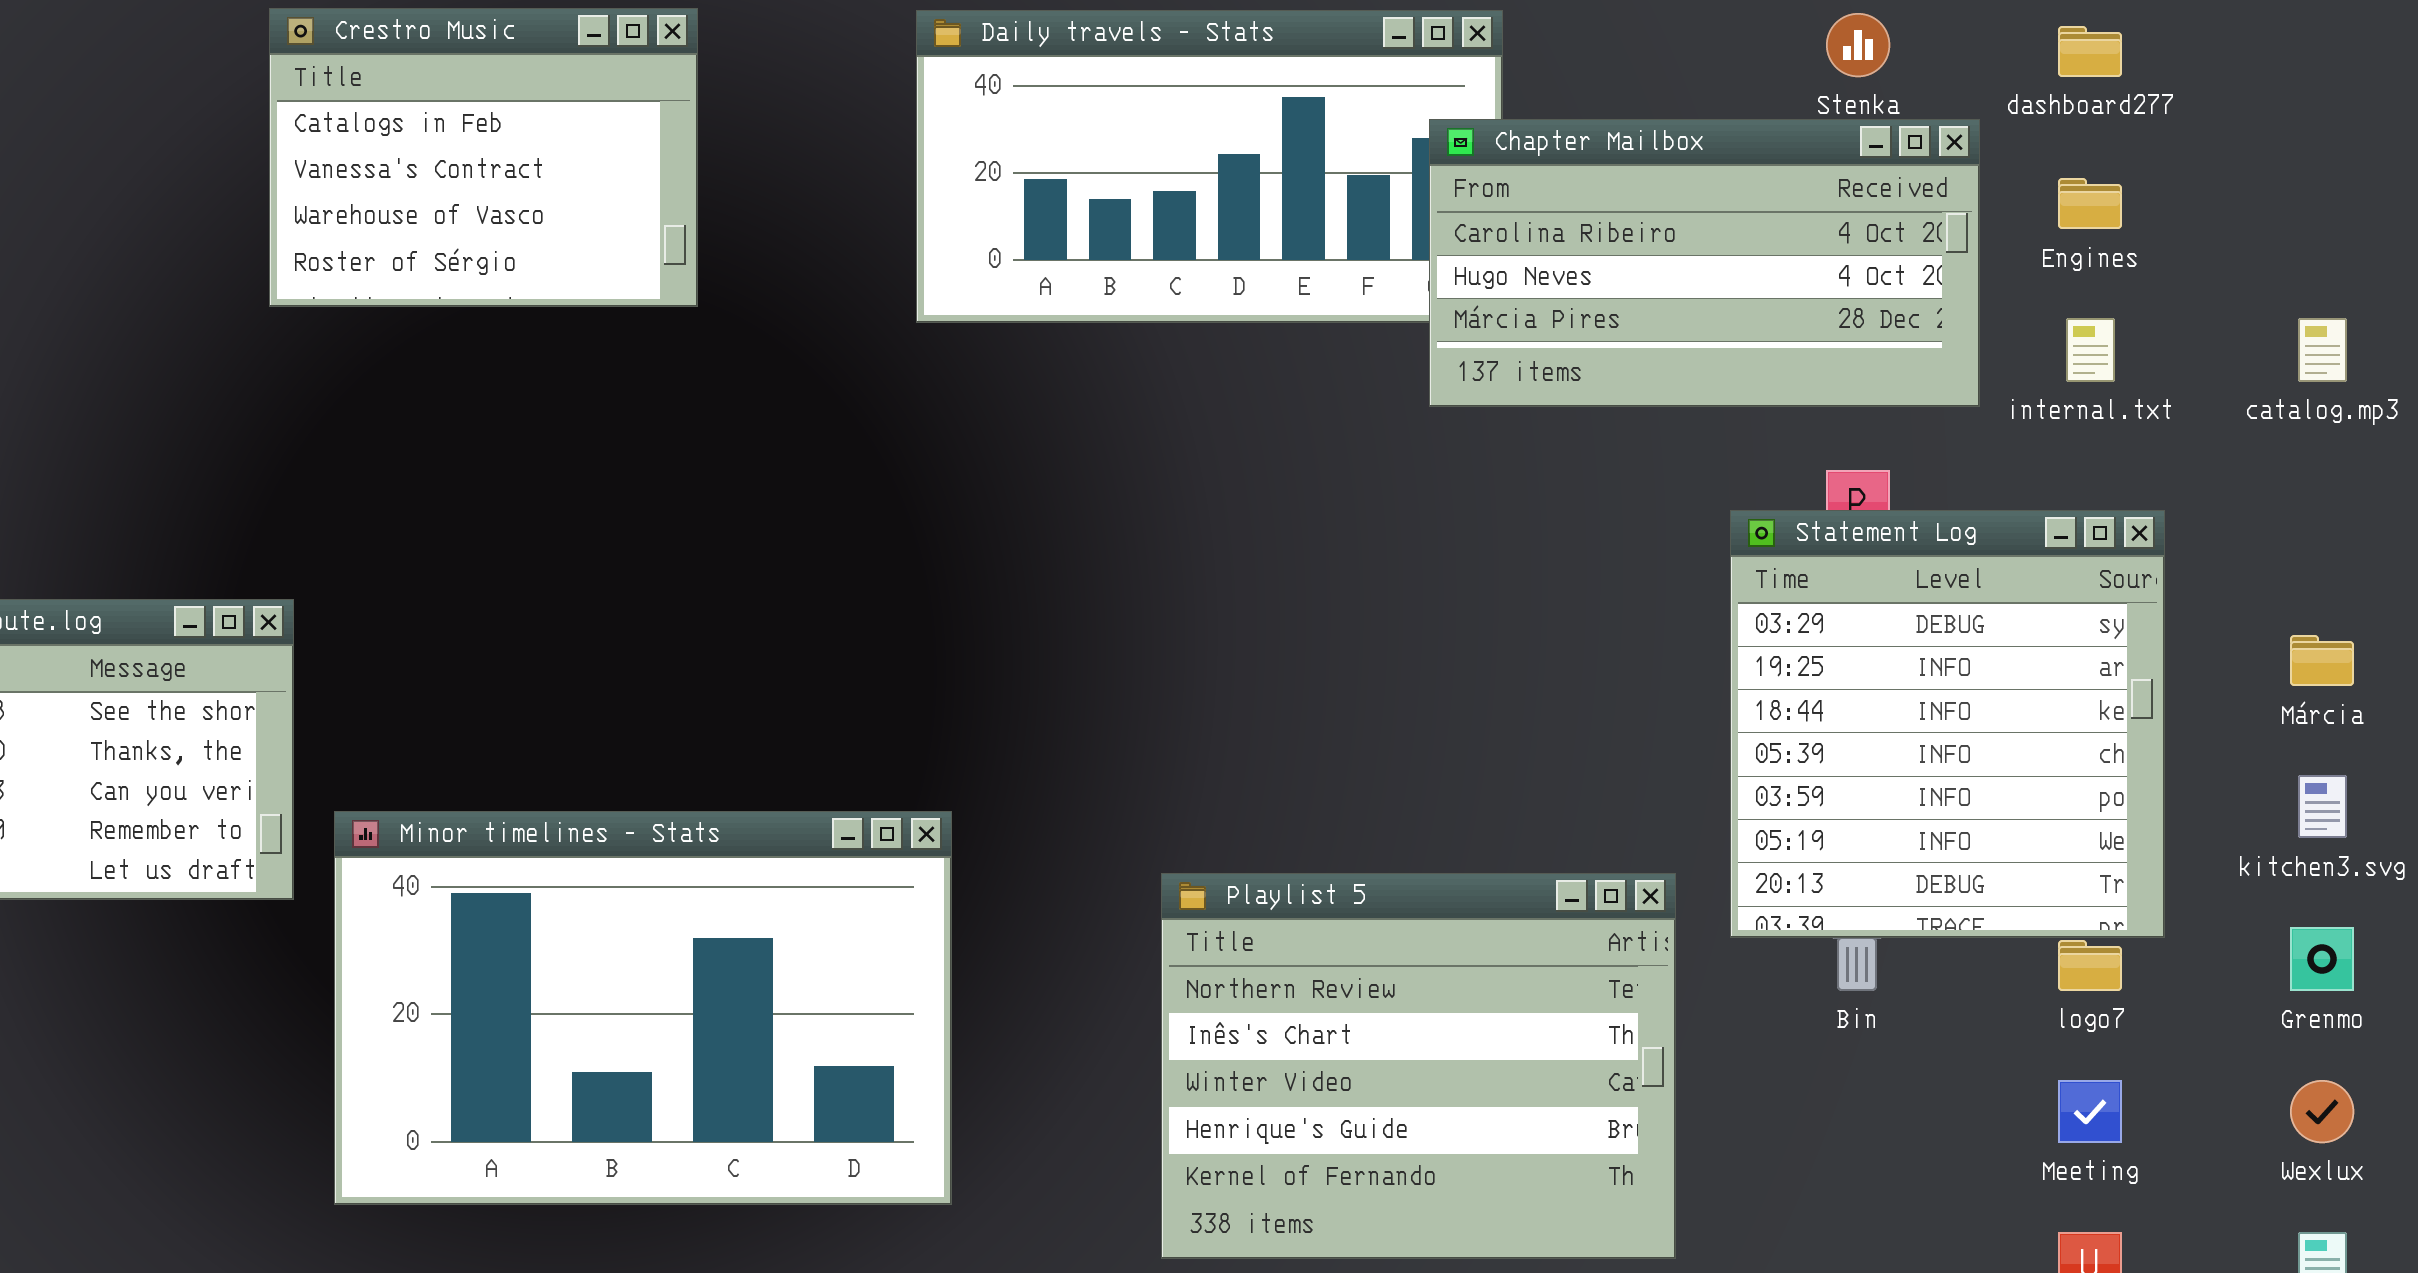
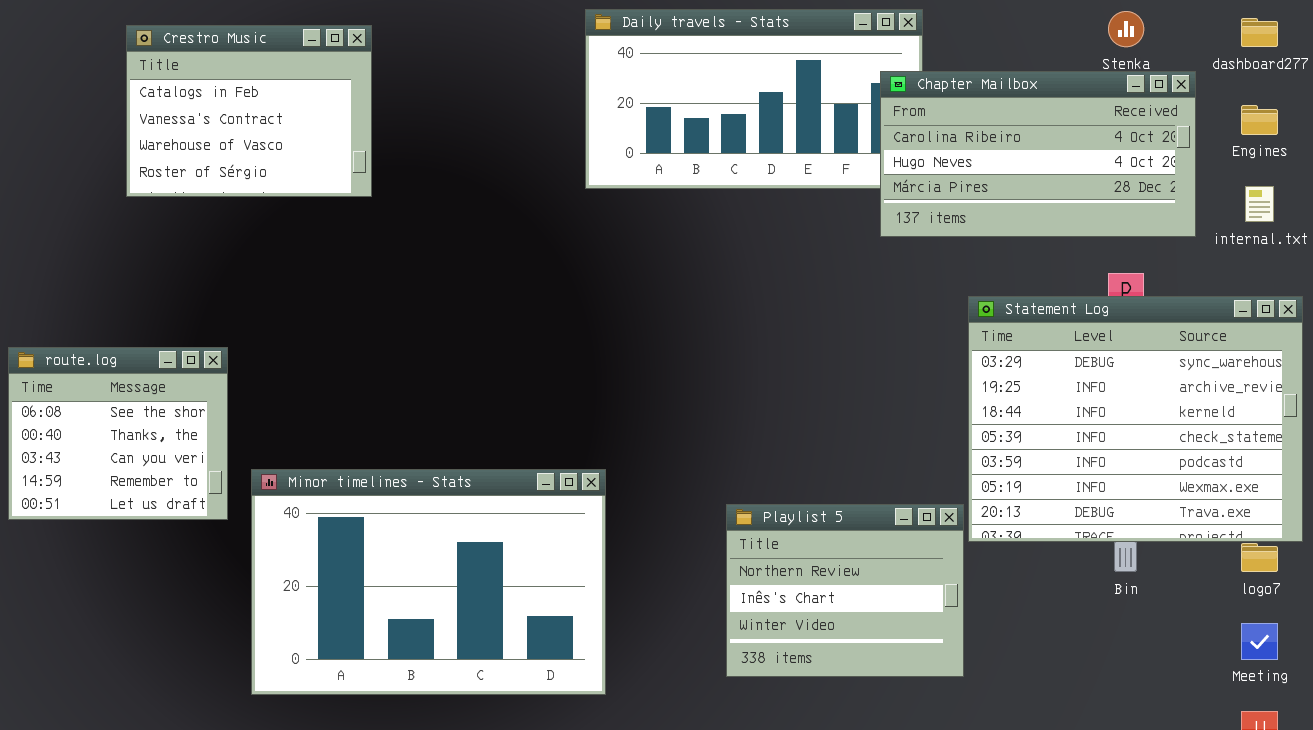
Crestro Music: [269,8,698,307] -> [126,25,372,197], moved
Statement Log: [1730,510,2165,938] -> [968,296,1303,542], resized
Playlist 5: [1161,873,1676,1259] -> [726,504,964,677], resized

